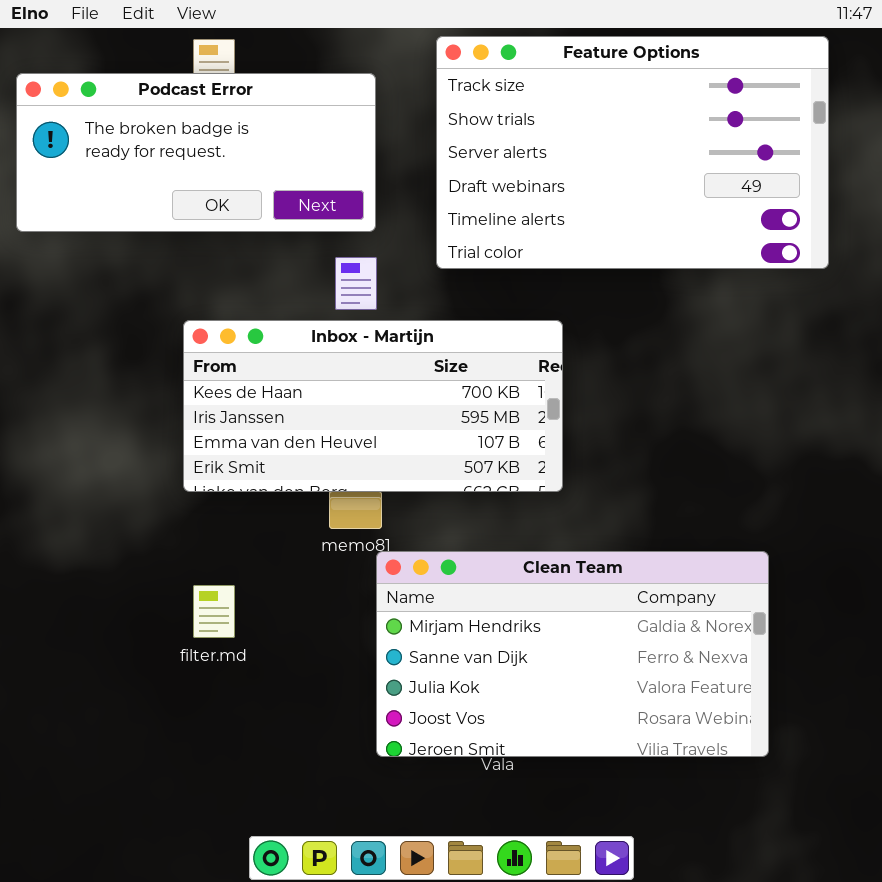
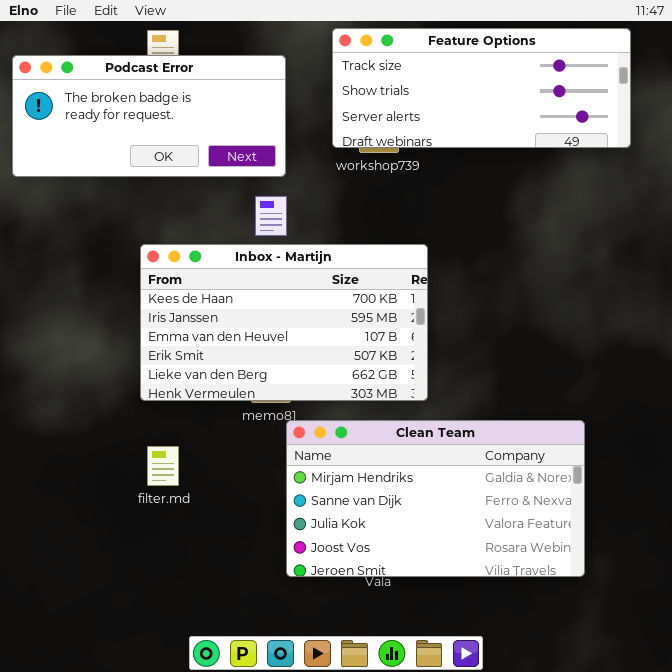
Feature Options: [436,36,829,269] -> [332,28,631,148], resized
Inbox - Martijn: [183,320,563,492] -> [140,244,428,401], resized

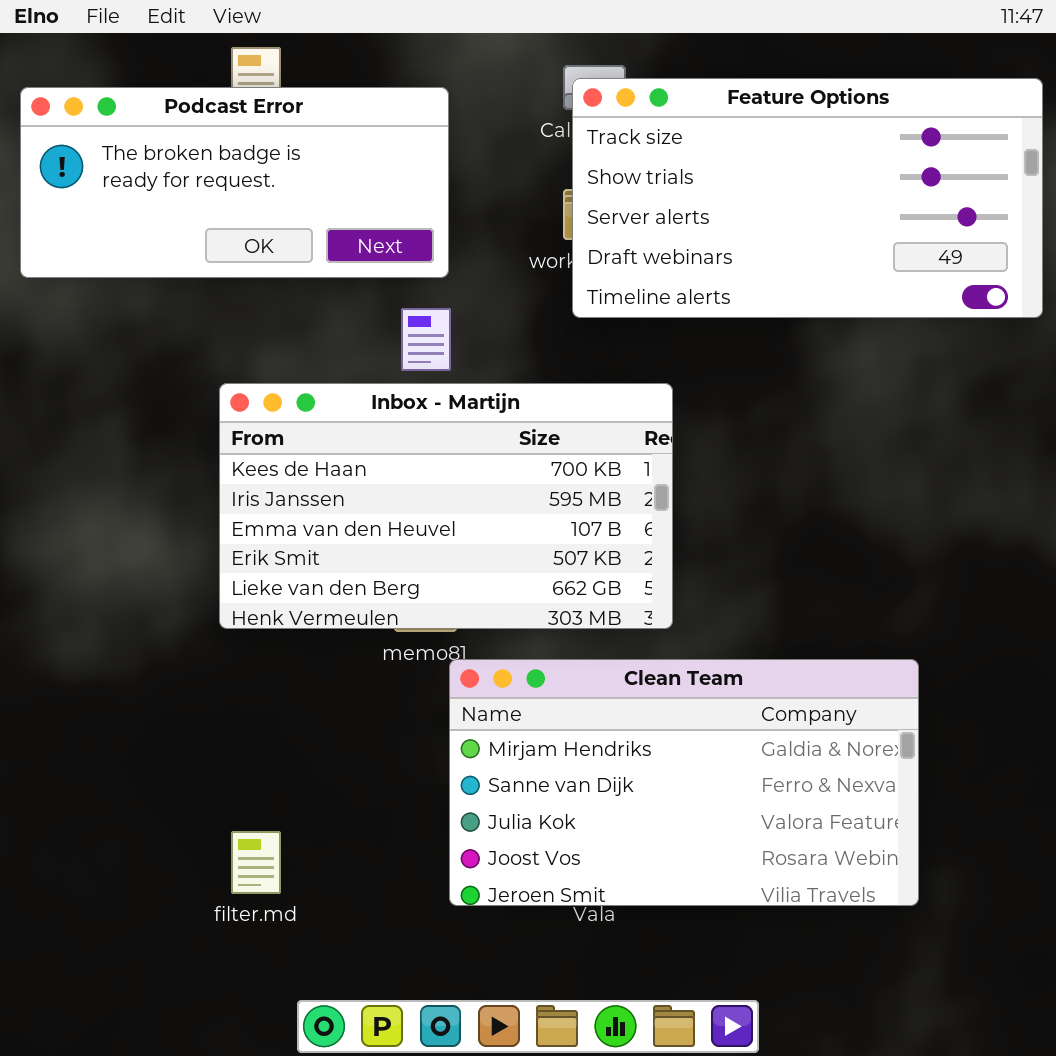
Feature Options: [332,28,631,148] -> [572,78,1043,318], moved, resized
filter.md: [147,446,179,486] -> [231,831,281,894], moved

